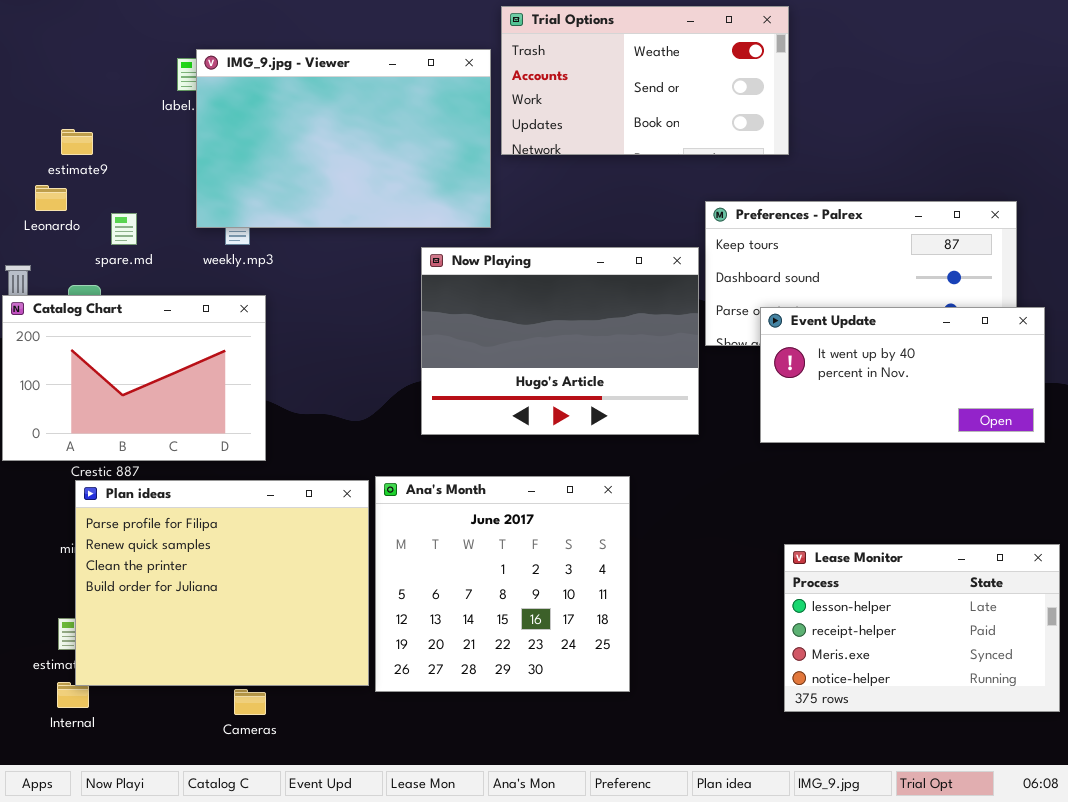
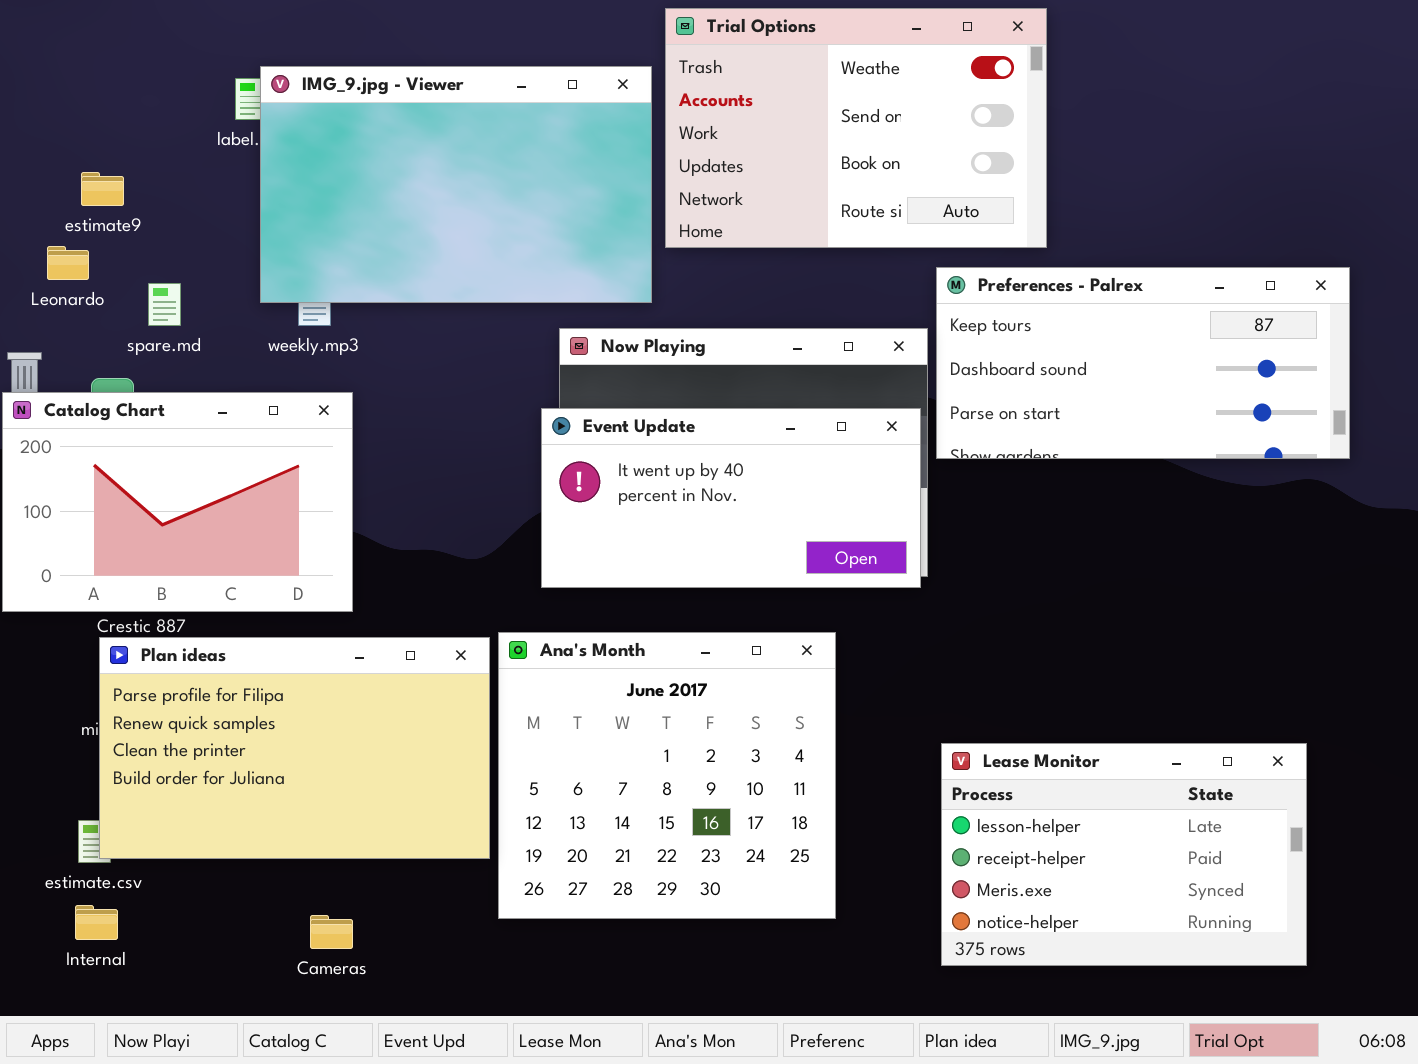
Trial Options: [501,6,789,155] -> [665,8,1047,248], resized
Event Update: [760,307,1045,443] -> [541,408,921,588], moved
Plan ideas: [75,480,369,686] -> [99,637,490,859], resized
Lease Monitor: [784,544,1060,712] -> [941,743,1307,966], moved

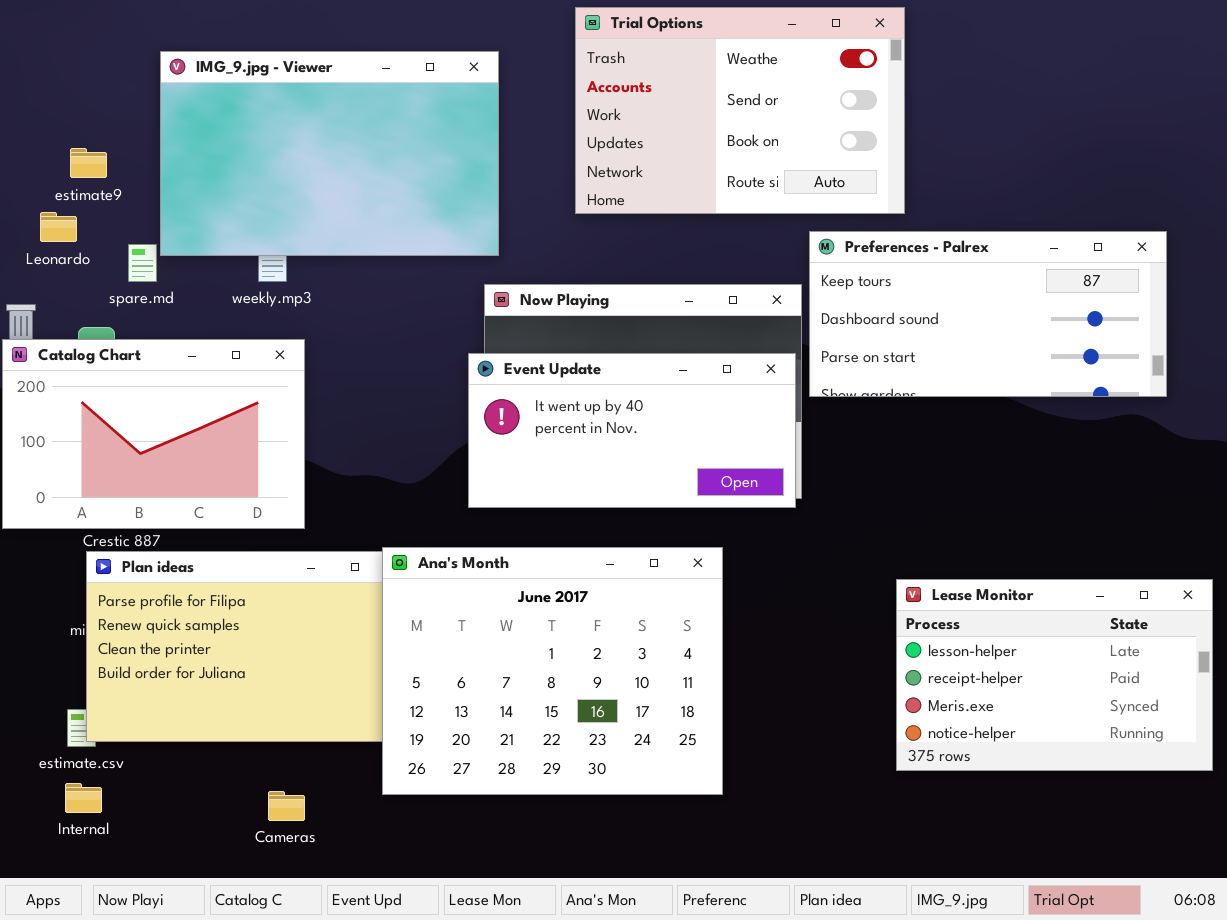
IMG_9.jpg - Viewer: [260,66,652,303] -> [160,51,499,256], moved
Ana's Month: [498,632,836,919] -> [382,547,723,795], resized
Lease Monitor: [941,743,1307,966] -> [896,579,1213,771], moved

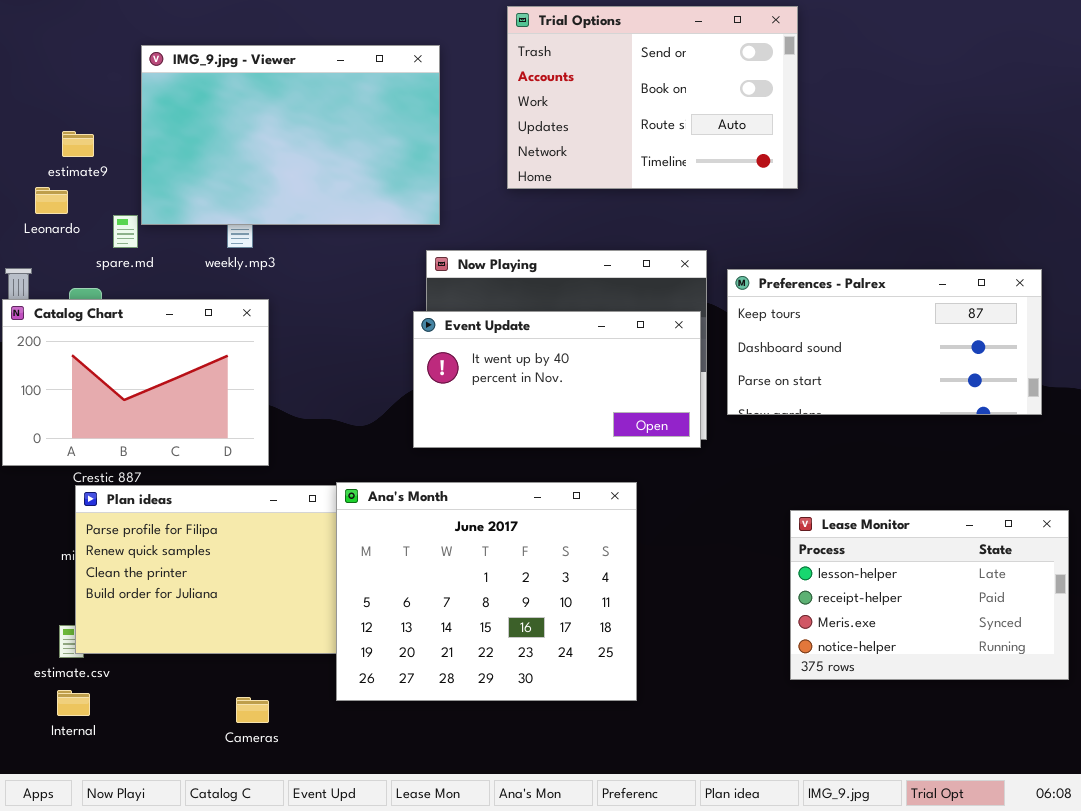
Trial Options: [575,7,905,214] -> [507,6,798,189], scrolled down 1 row
Preferences - Palrex: [809,231,1167,397] -> [727,269,1042,415], moved

